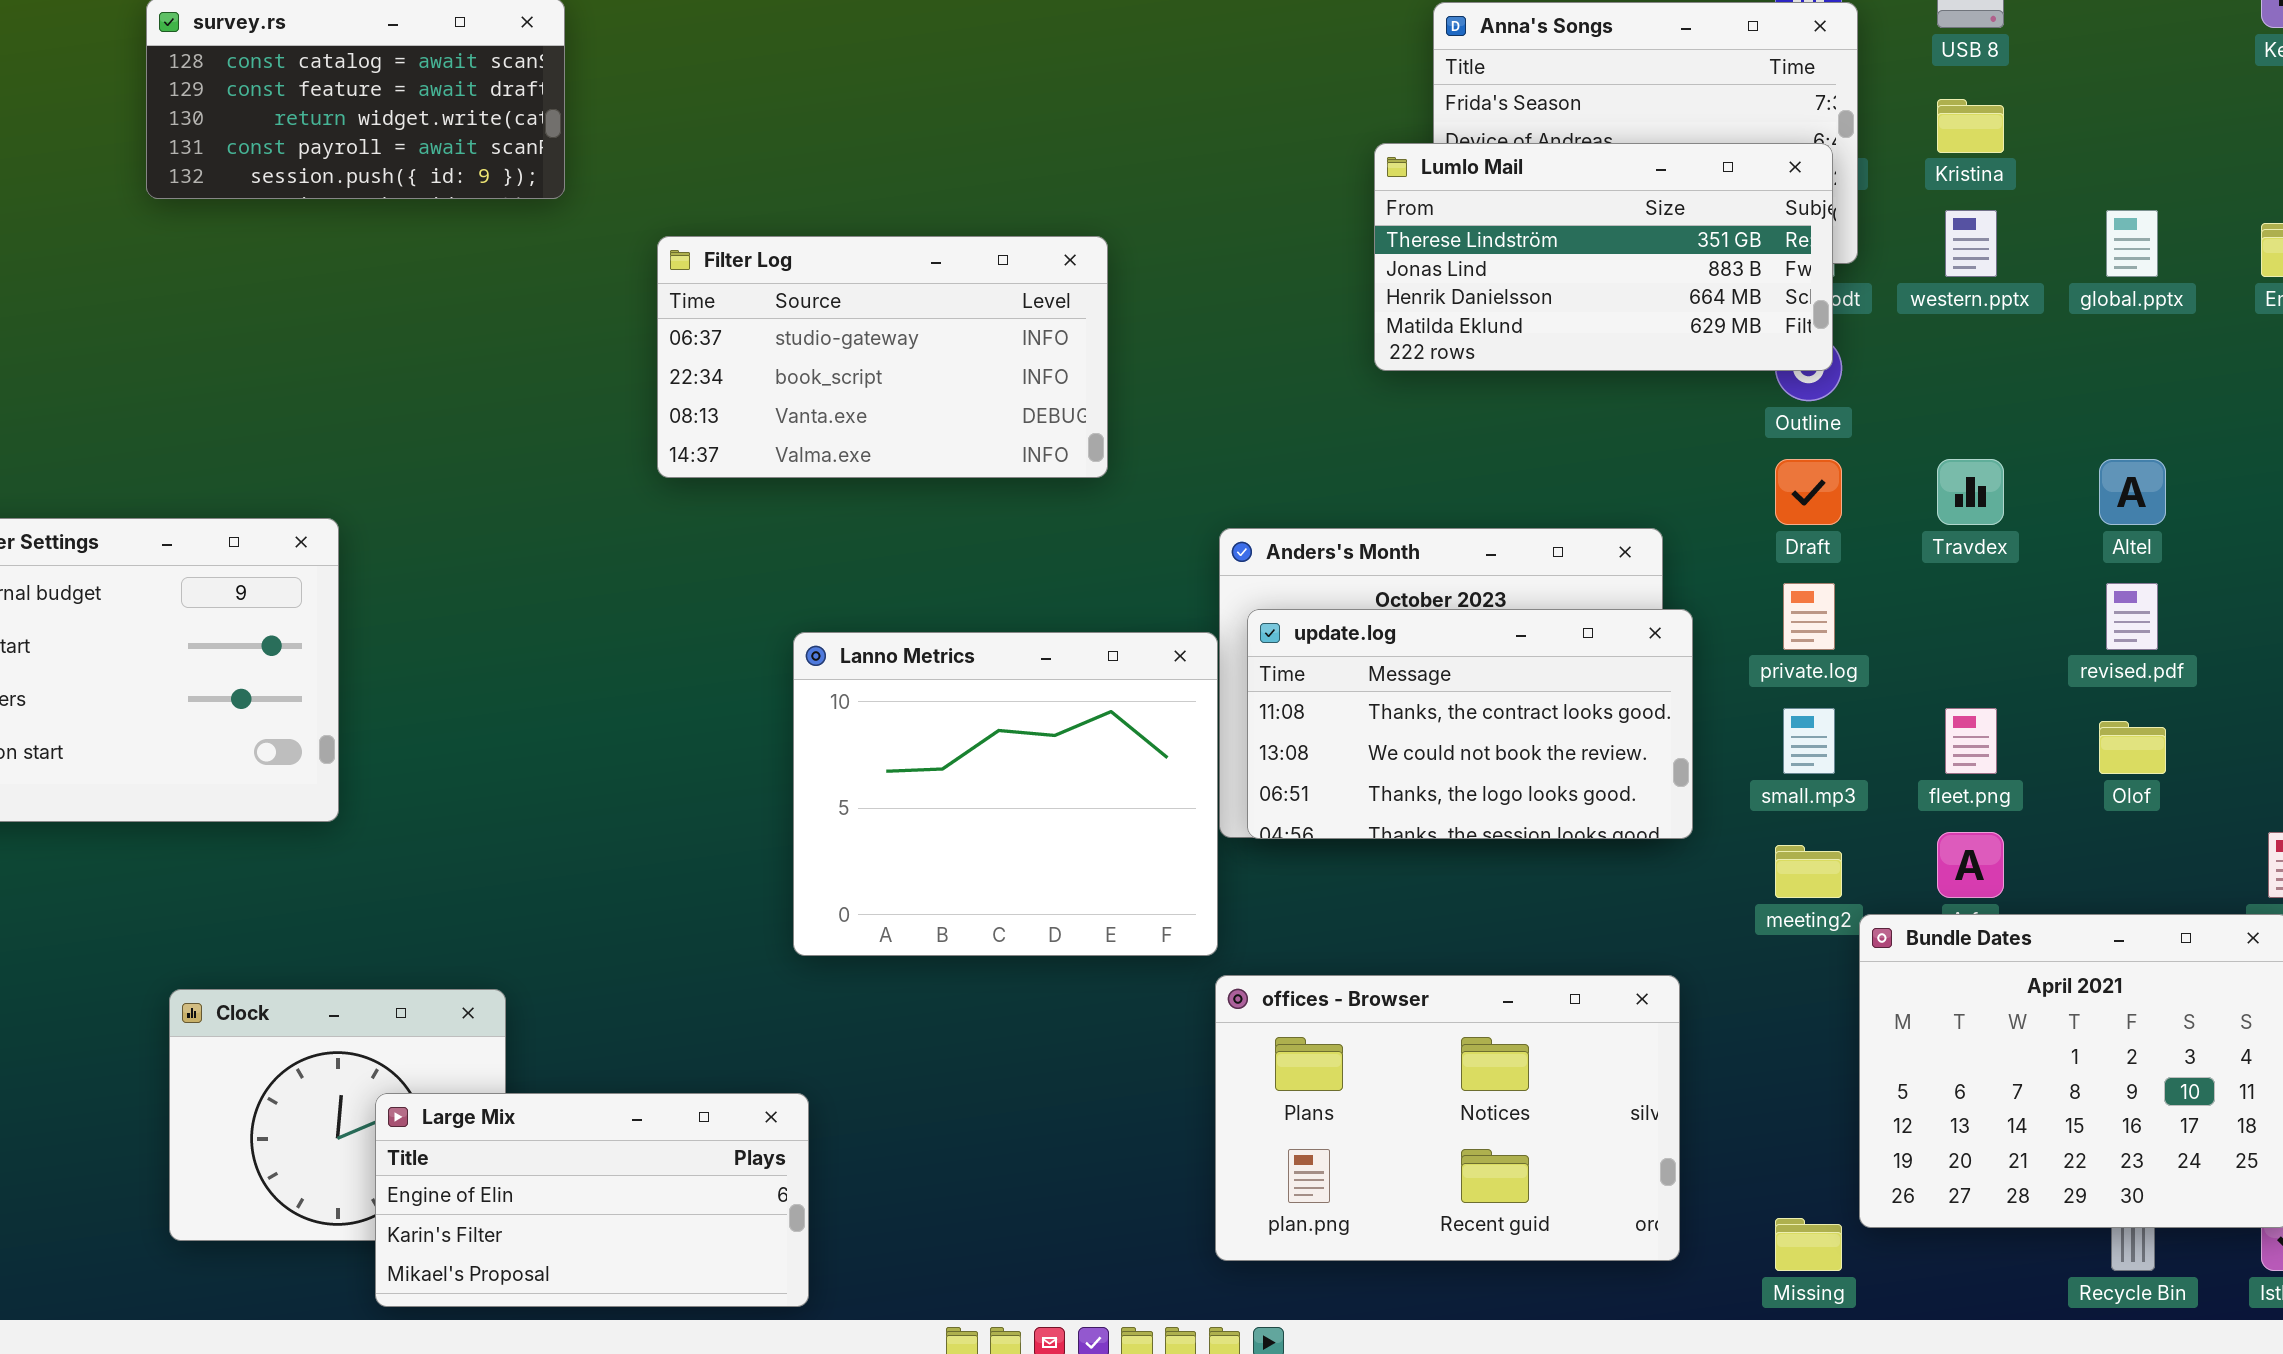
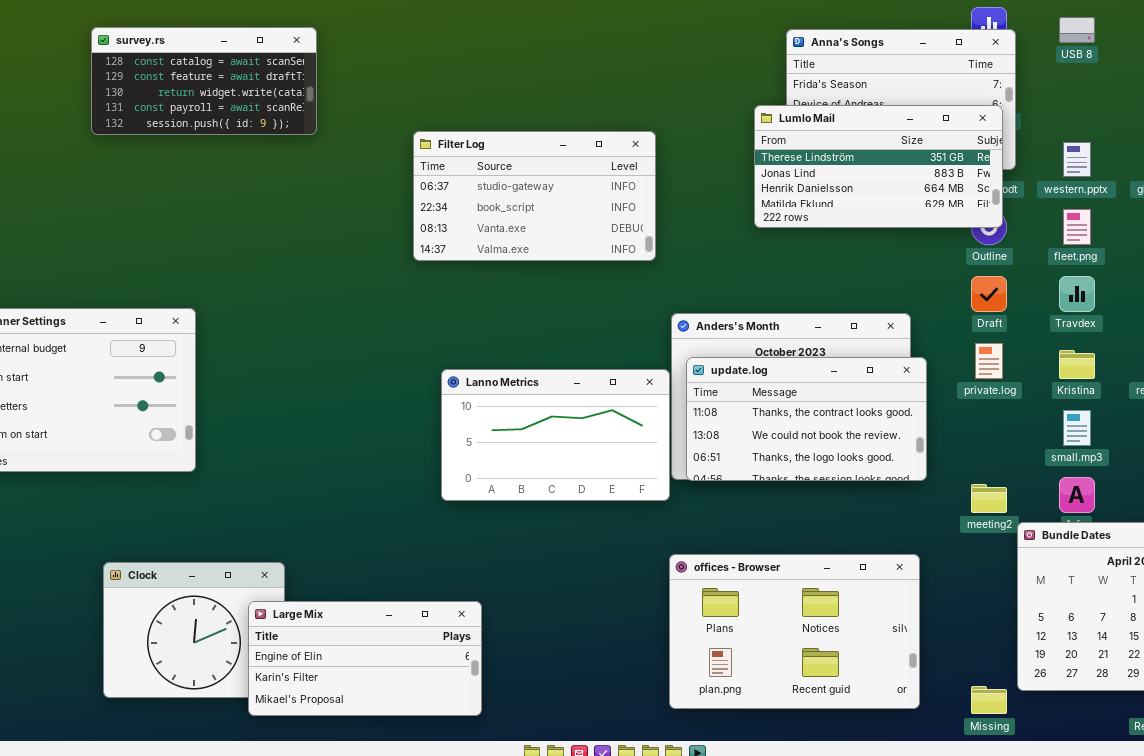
Kristina: [1937,99,2004,153] -> [1059,350,1095,379], moved
Filter Log: [657,236,1108,478] -> [413,131,656,261], moved
Lanno Metrics: [793,632,1218,956] -> [441,369,670,501], resized
small.mp3: [1783,708,1835,774] -> [1063,410,1091,446], moved
fleet.png: [1945,708,1997,774] -> [1063,209,1091,245], moved
Large Mix: [375,1093,809,1307] -> [248,601,482,716], moved

